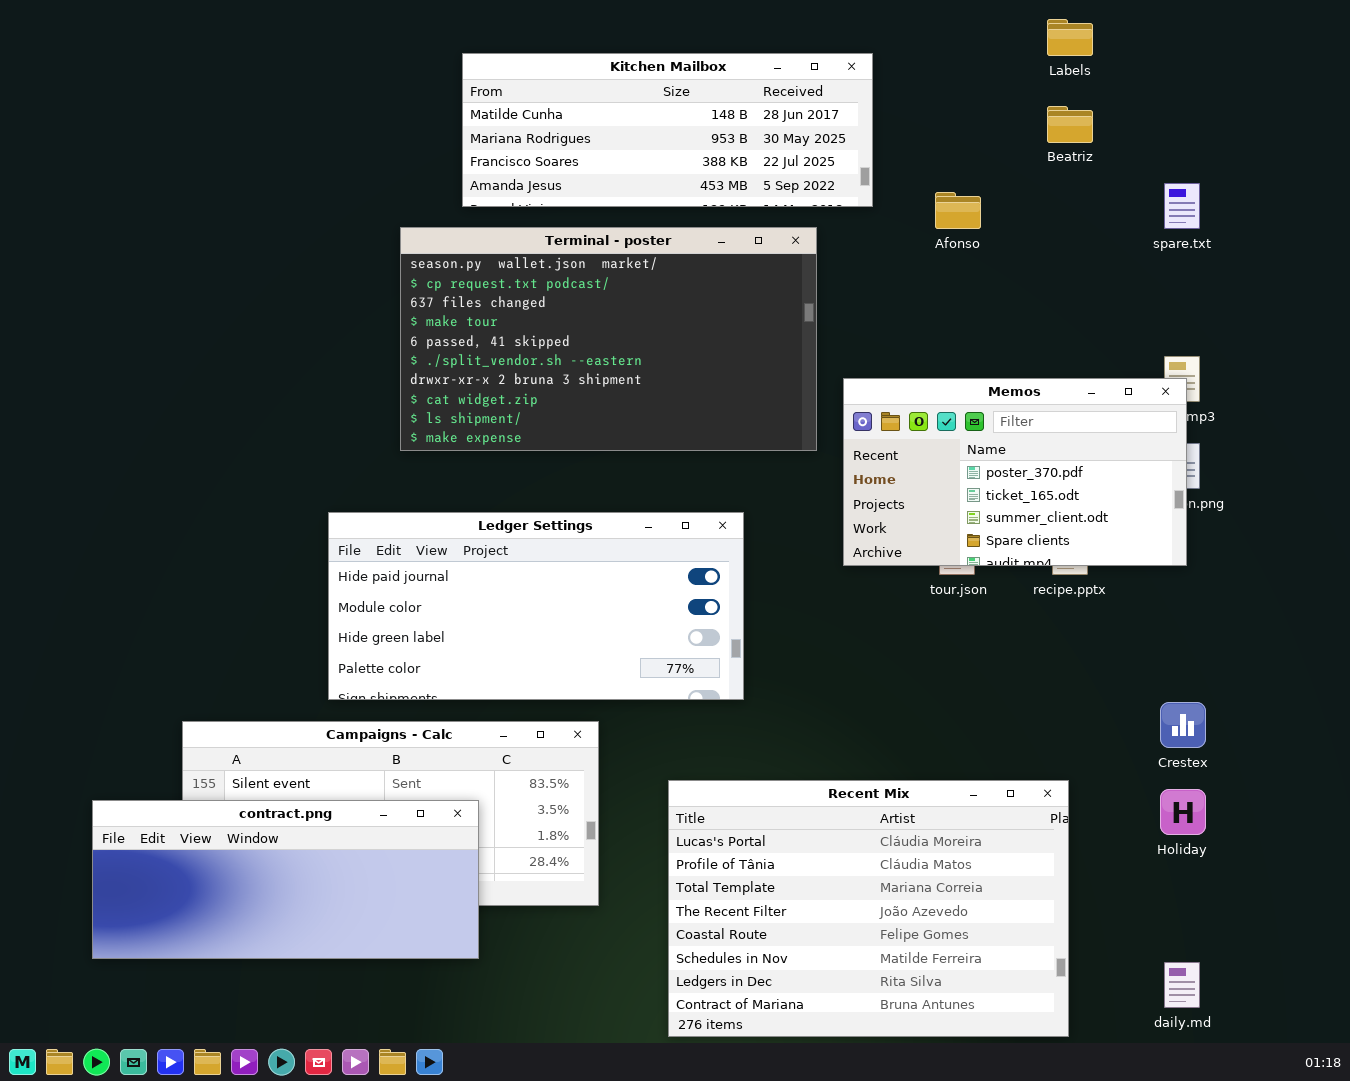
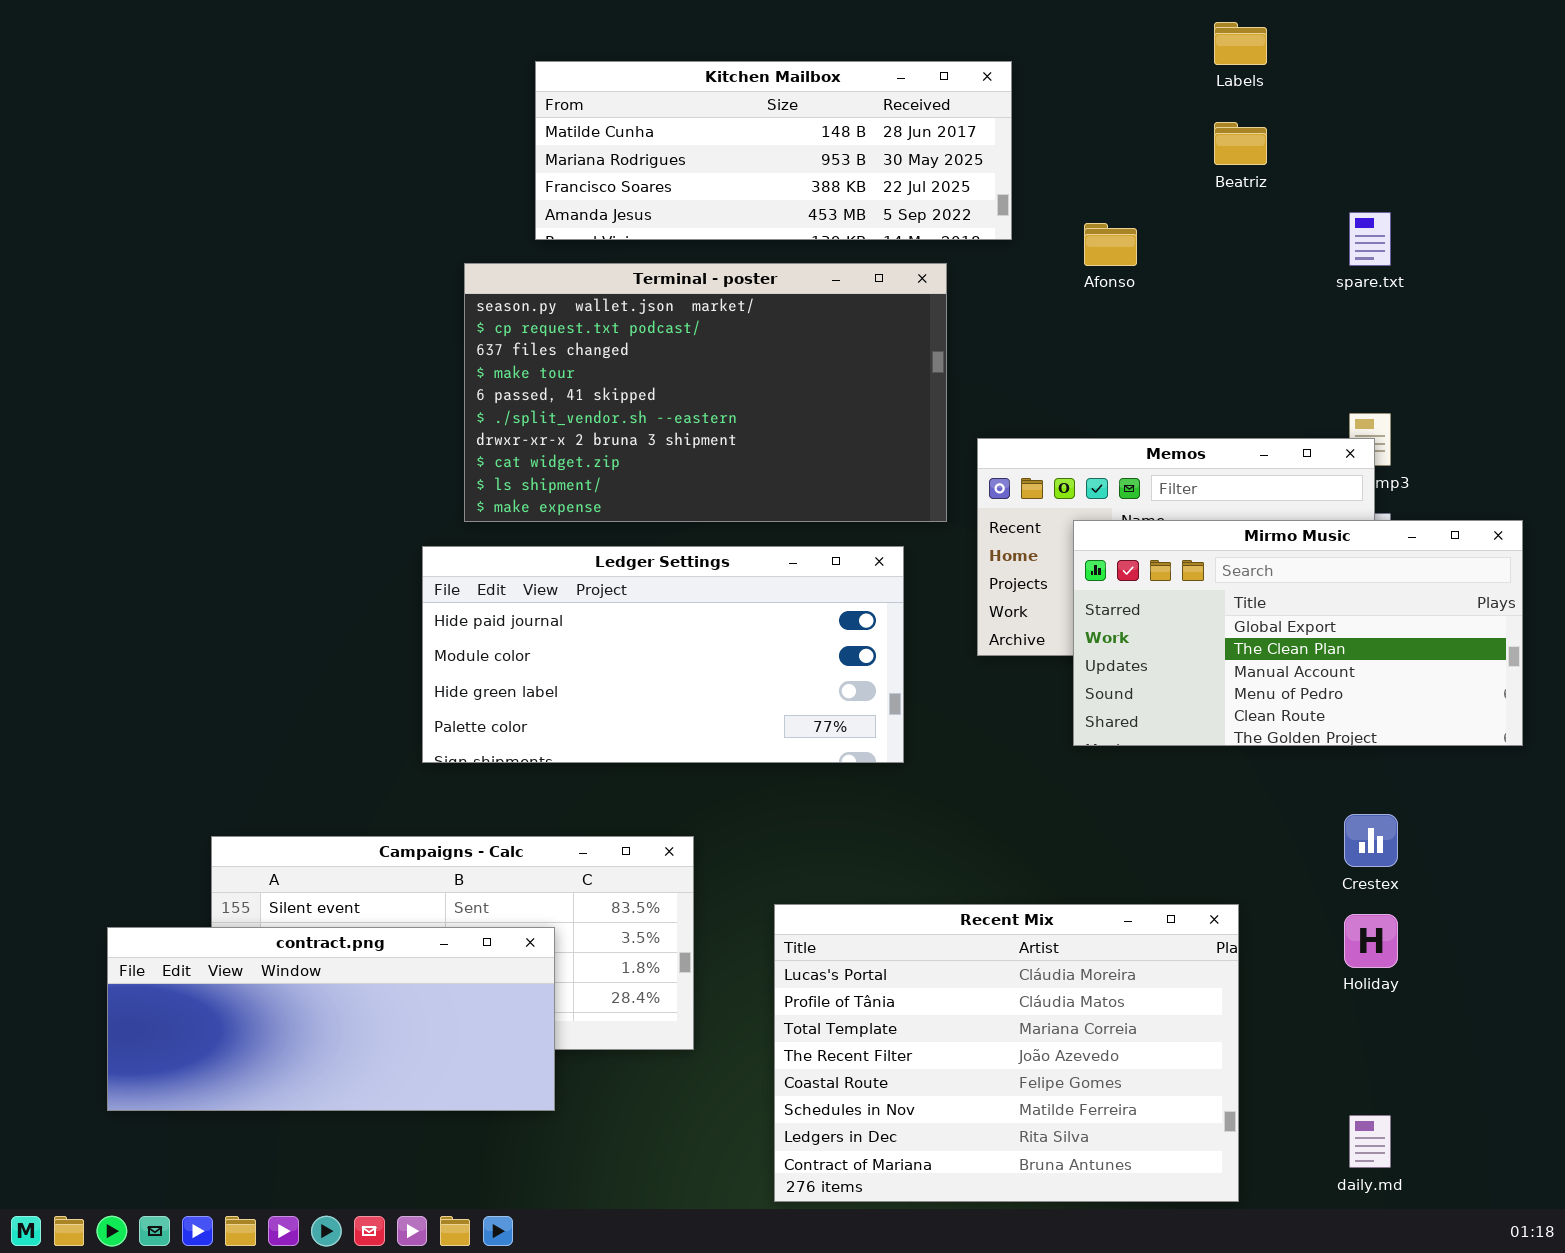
Mirmo Music: none -> [1073,520,1523,746], opened
Ledger Settings: [328,512,744,700] -> [422,546,904,763], moved

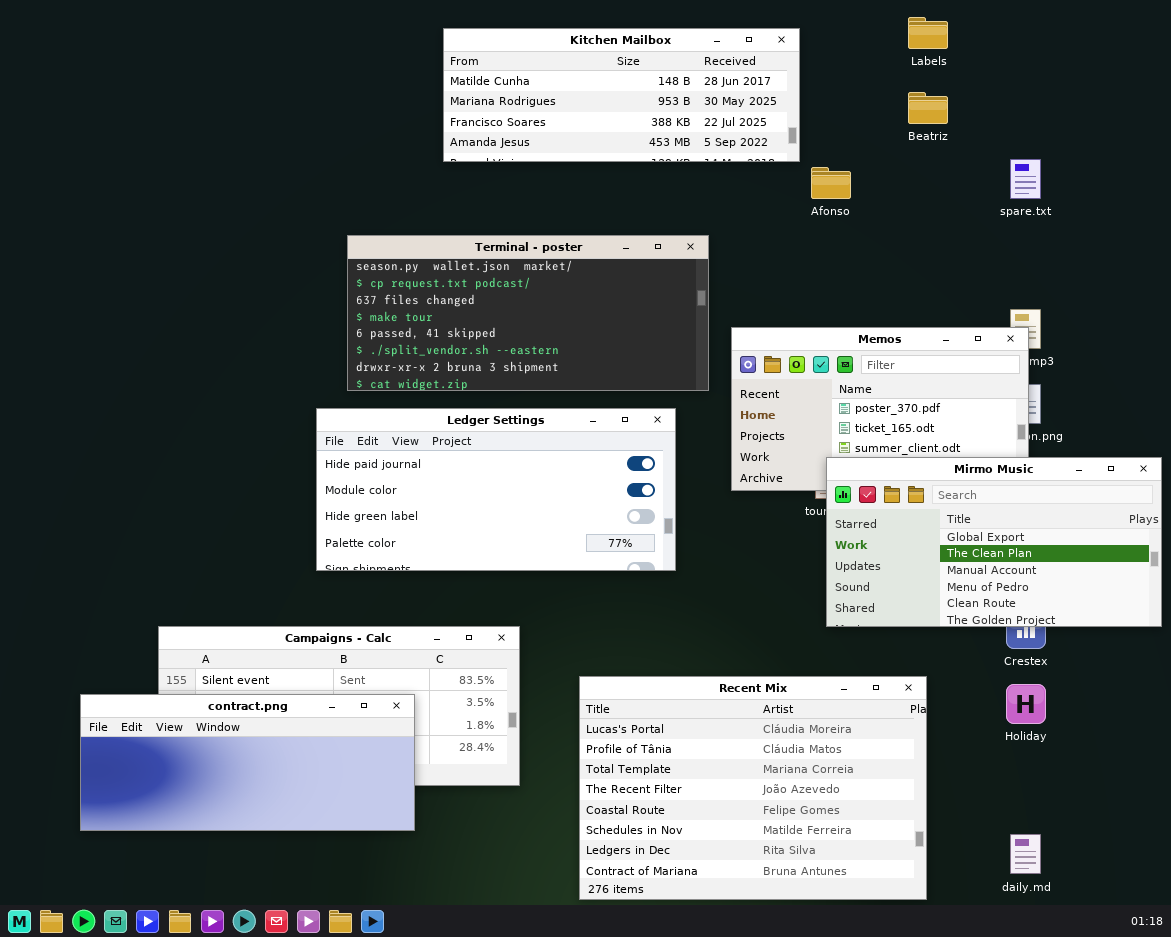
Kitchen Mailbox: [535,61,1012,240] -> [443,28,800,162], moved
Terminal - poster: [464,263,947,522] -> [347,235,709,391], resized
Mirmo Music: [1073,520,1523,746] -> [826,457,1162,627], moved

